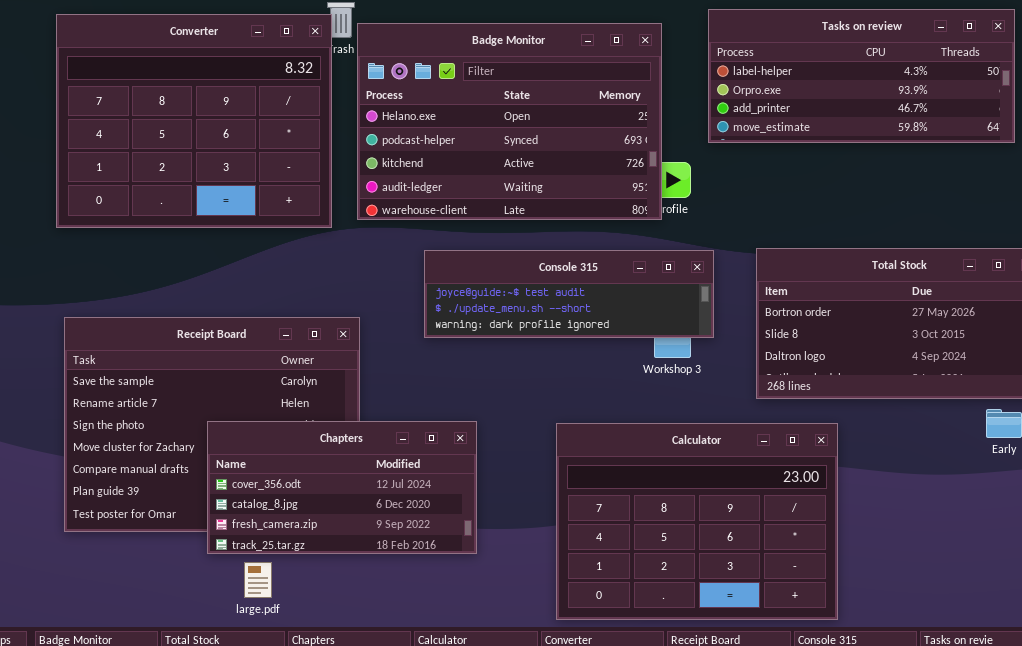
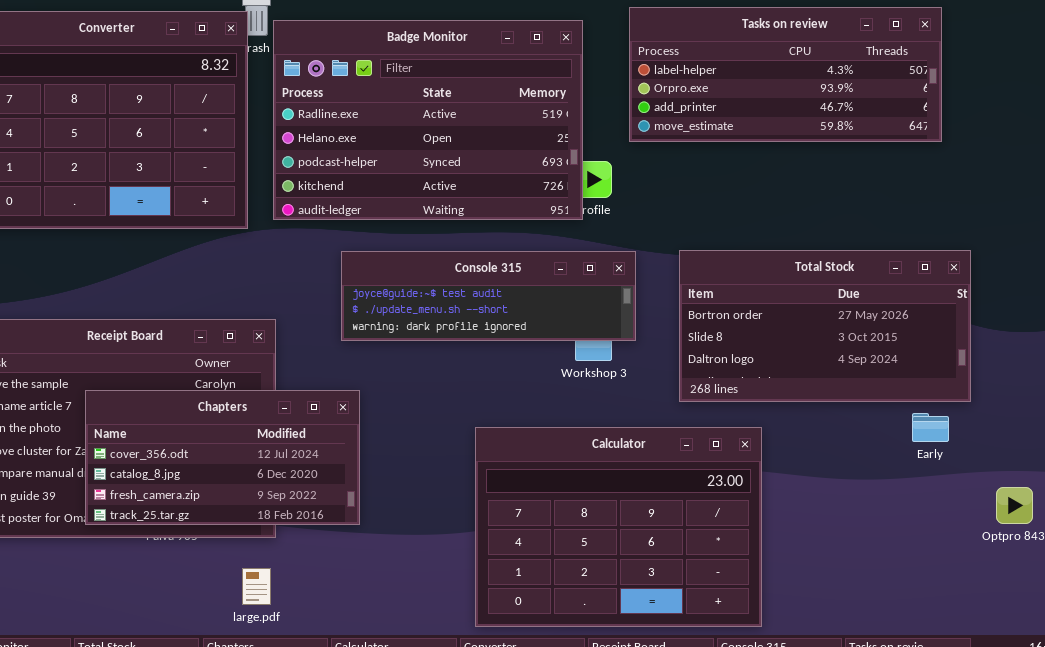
Badge Monitor: [357,23,662,220] -> [273,20,583,220], scrolled up 1 row
Chapters: [207,421,477,554] -> [85,390,360,525], moved
large.pdf: [244,562,272,598] -> [242,568,271,605], moved

